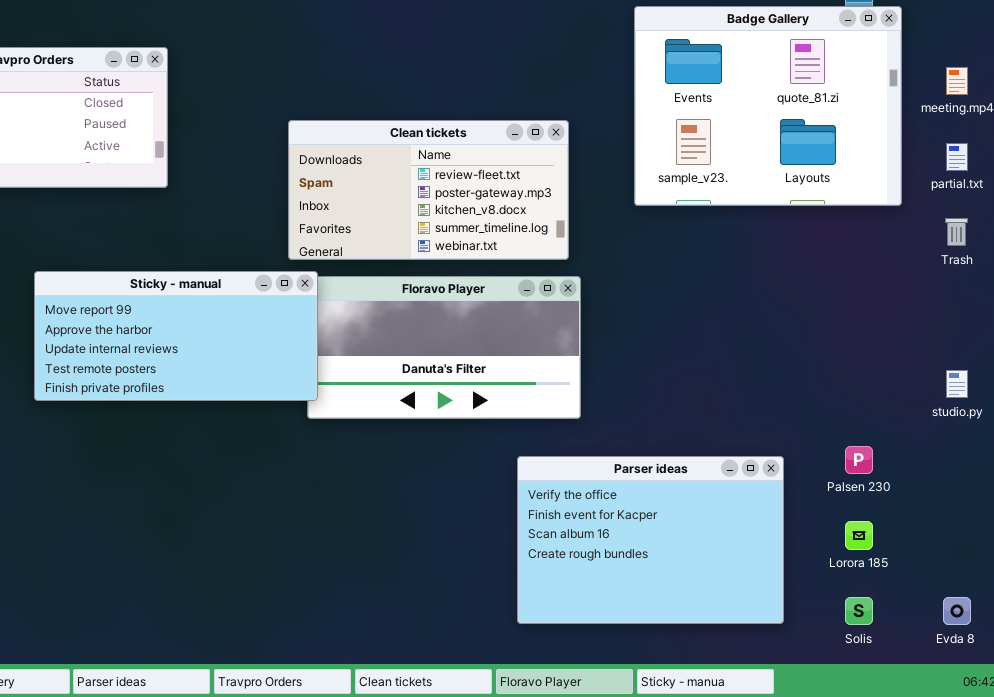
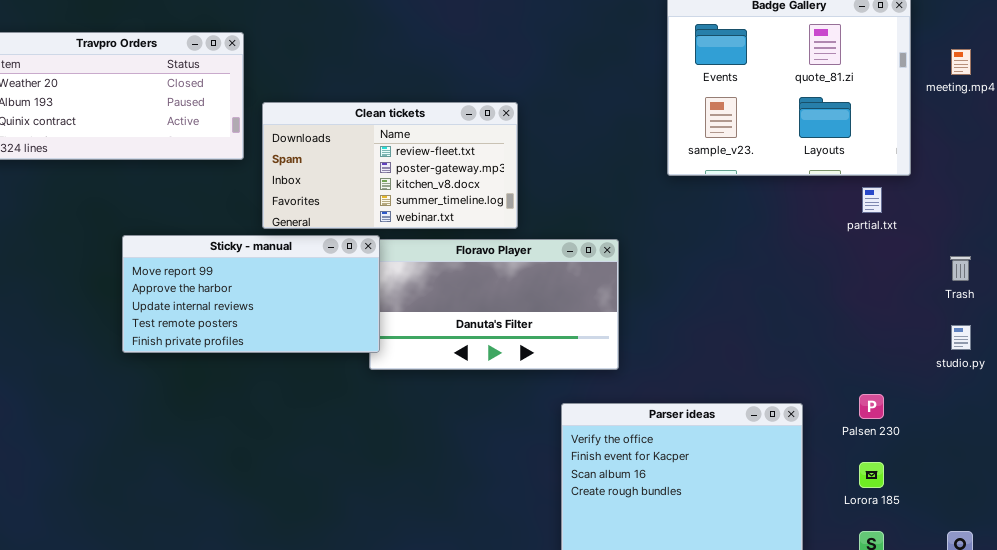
Clean tickets: [288,120,569,260] -> [262,102,518,229], moved
partial.txt: [946,143,968,171] -> [862,187,882,213], moved
Trash: [945,218,968,246] -> [950,256,971,281], moved

